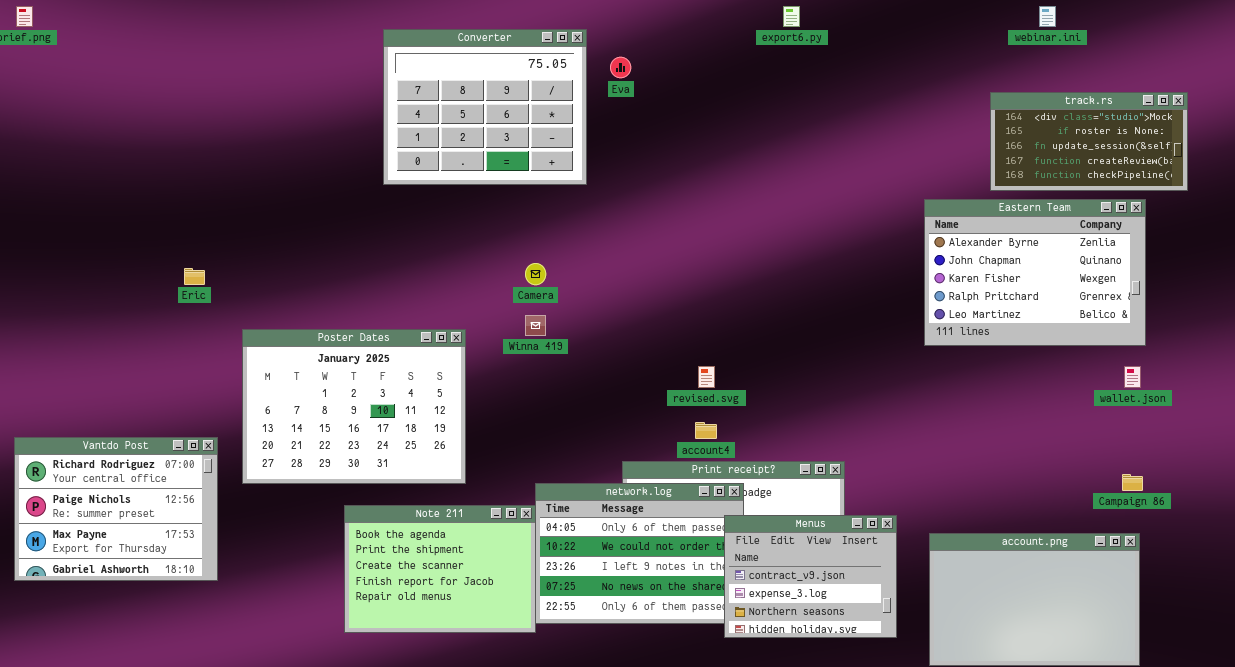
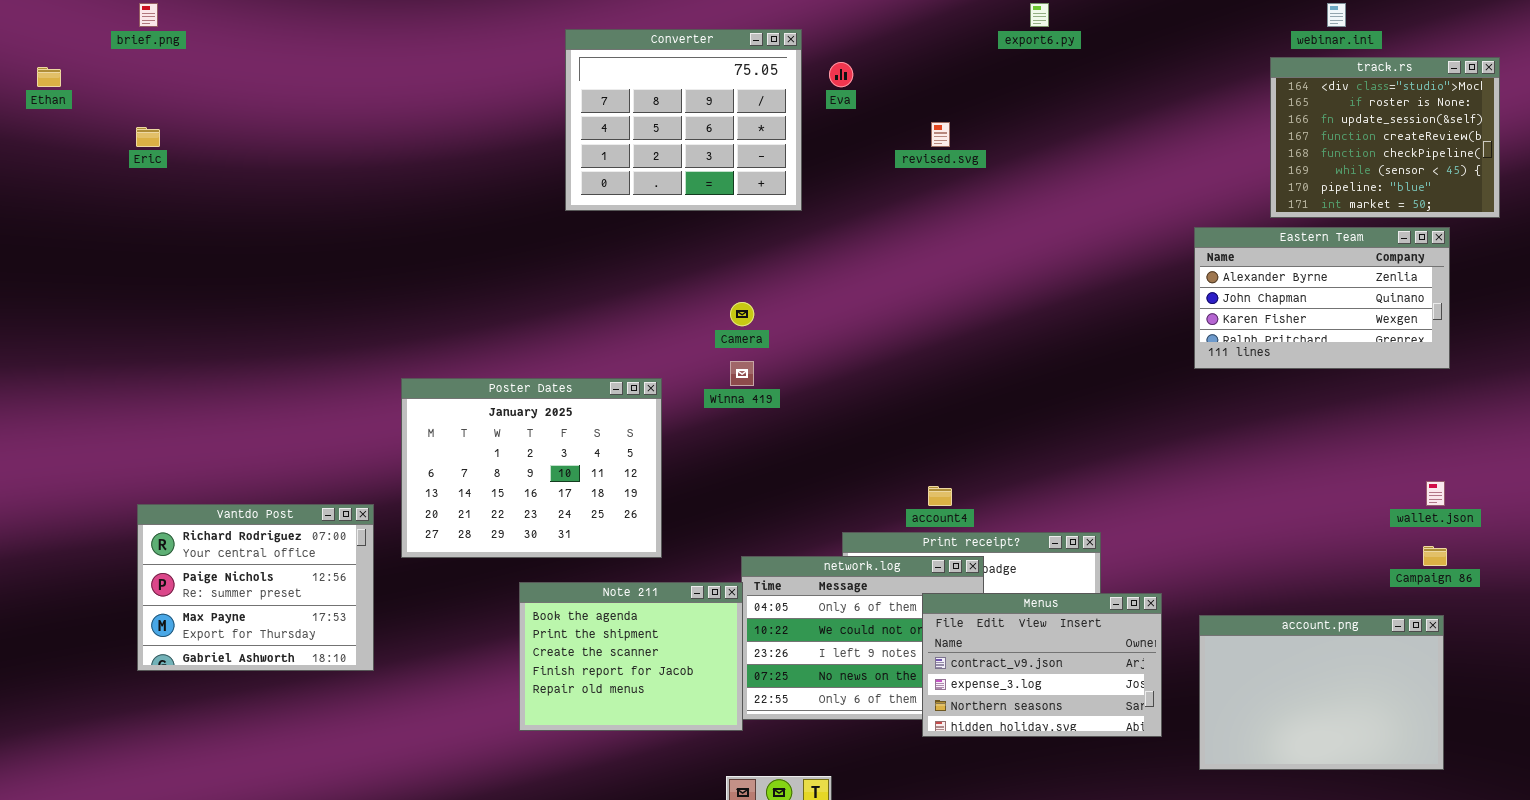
track.rs: [990,92,1188,191] -> [1270,57,1500,218], resized
Eastern Team: [924,199,1146,346] -> [1194,227,1450,369], resized
Eric: [184,268,205,285] -> [136,127,160,147], moved
revised.svg: [698,366,715,388] -> [931,122,950,147], moved
wallet.json: [1124,366,1141,388] -> [1426,481,1445,506], moved
Menus: [724,515,897,638] -> [922,593,1162,737], resized

